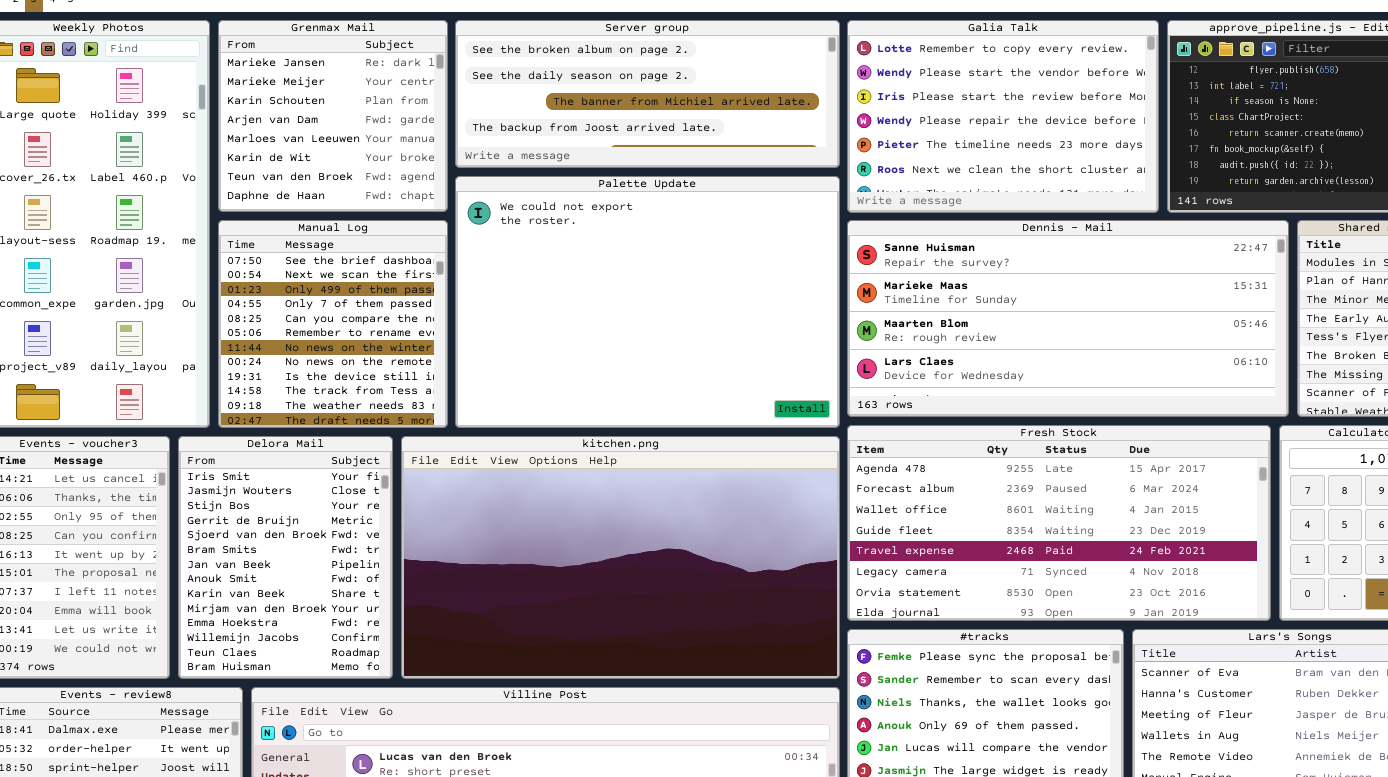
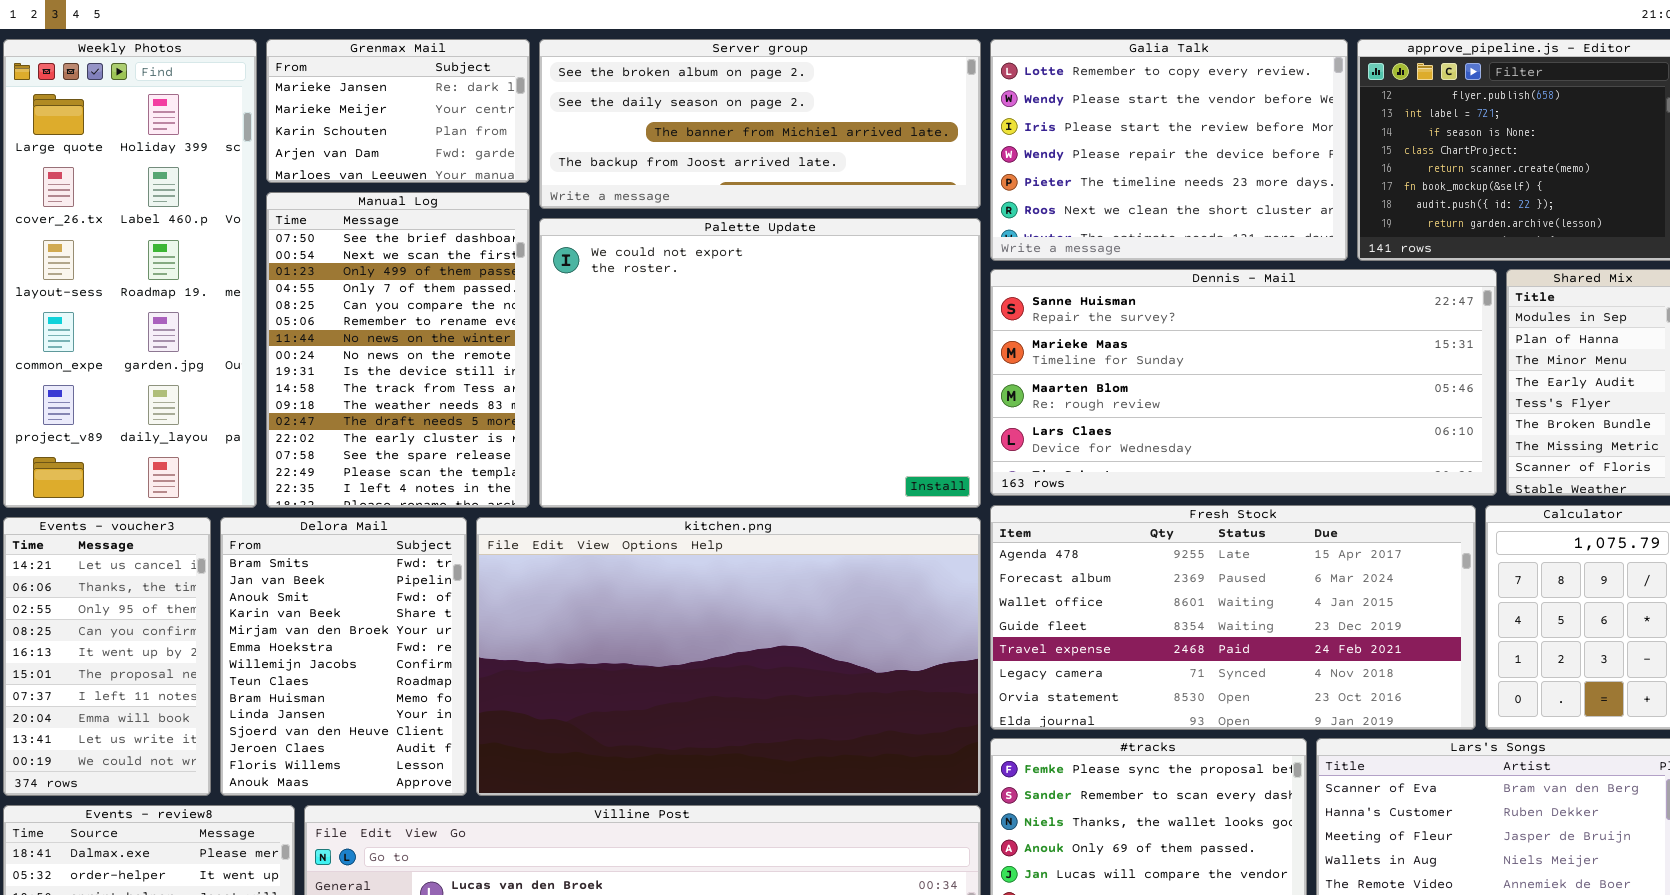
Grenmax Mail: [218,20,448,212] -> [266,39,530,183], resized
Manual Log: [218,220,448,428] -> [266,192,530,508], resized
Delora Mail: [178,436,393,679] -> [220,517,467,796], scrolled down 5 rows

